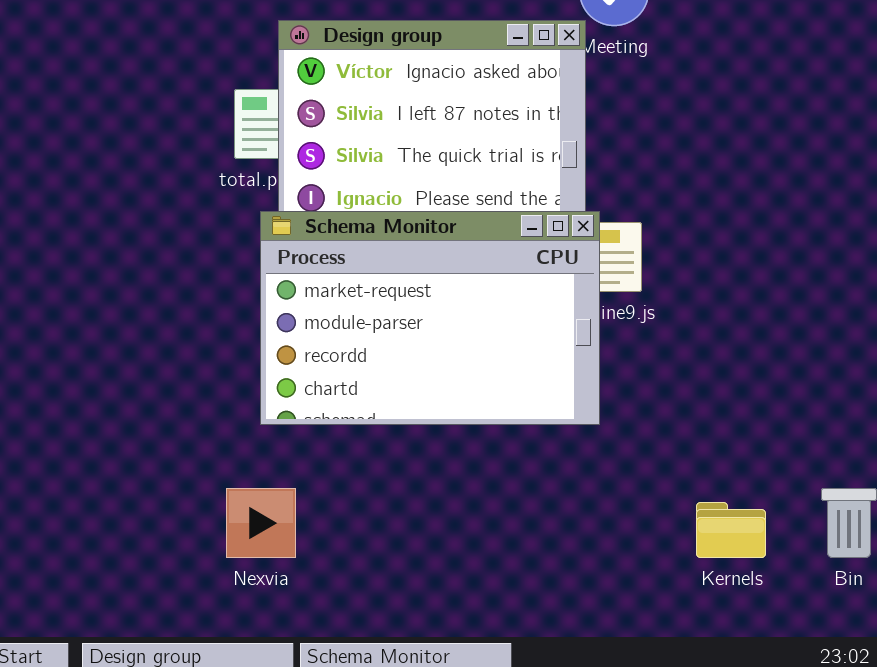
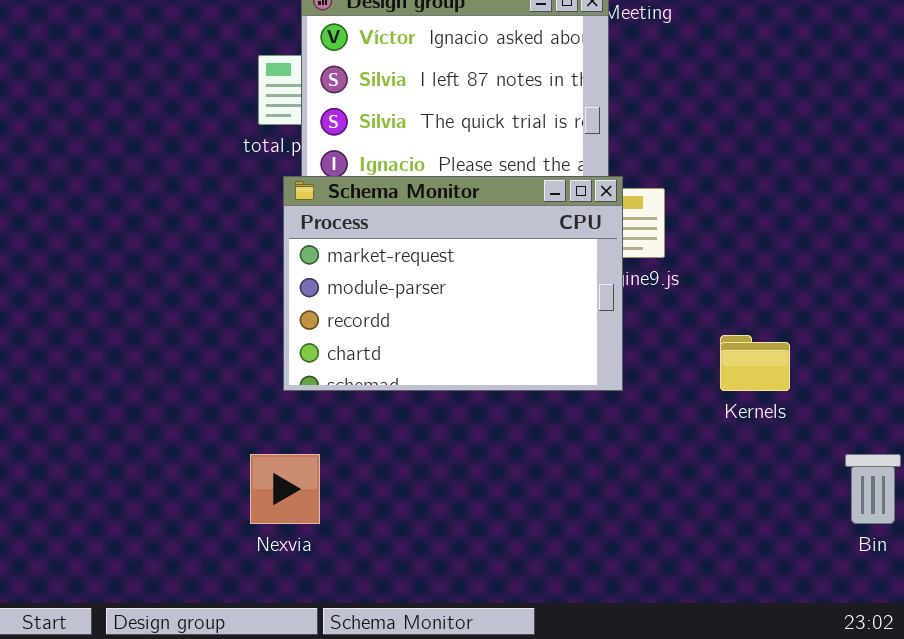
Kernels: [696,502,766,558] -> [720,335,790,391], moved

